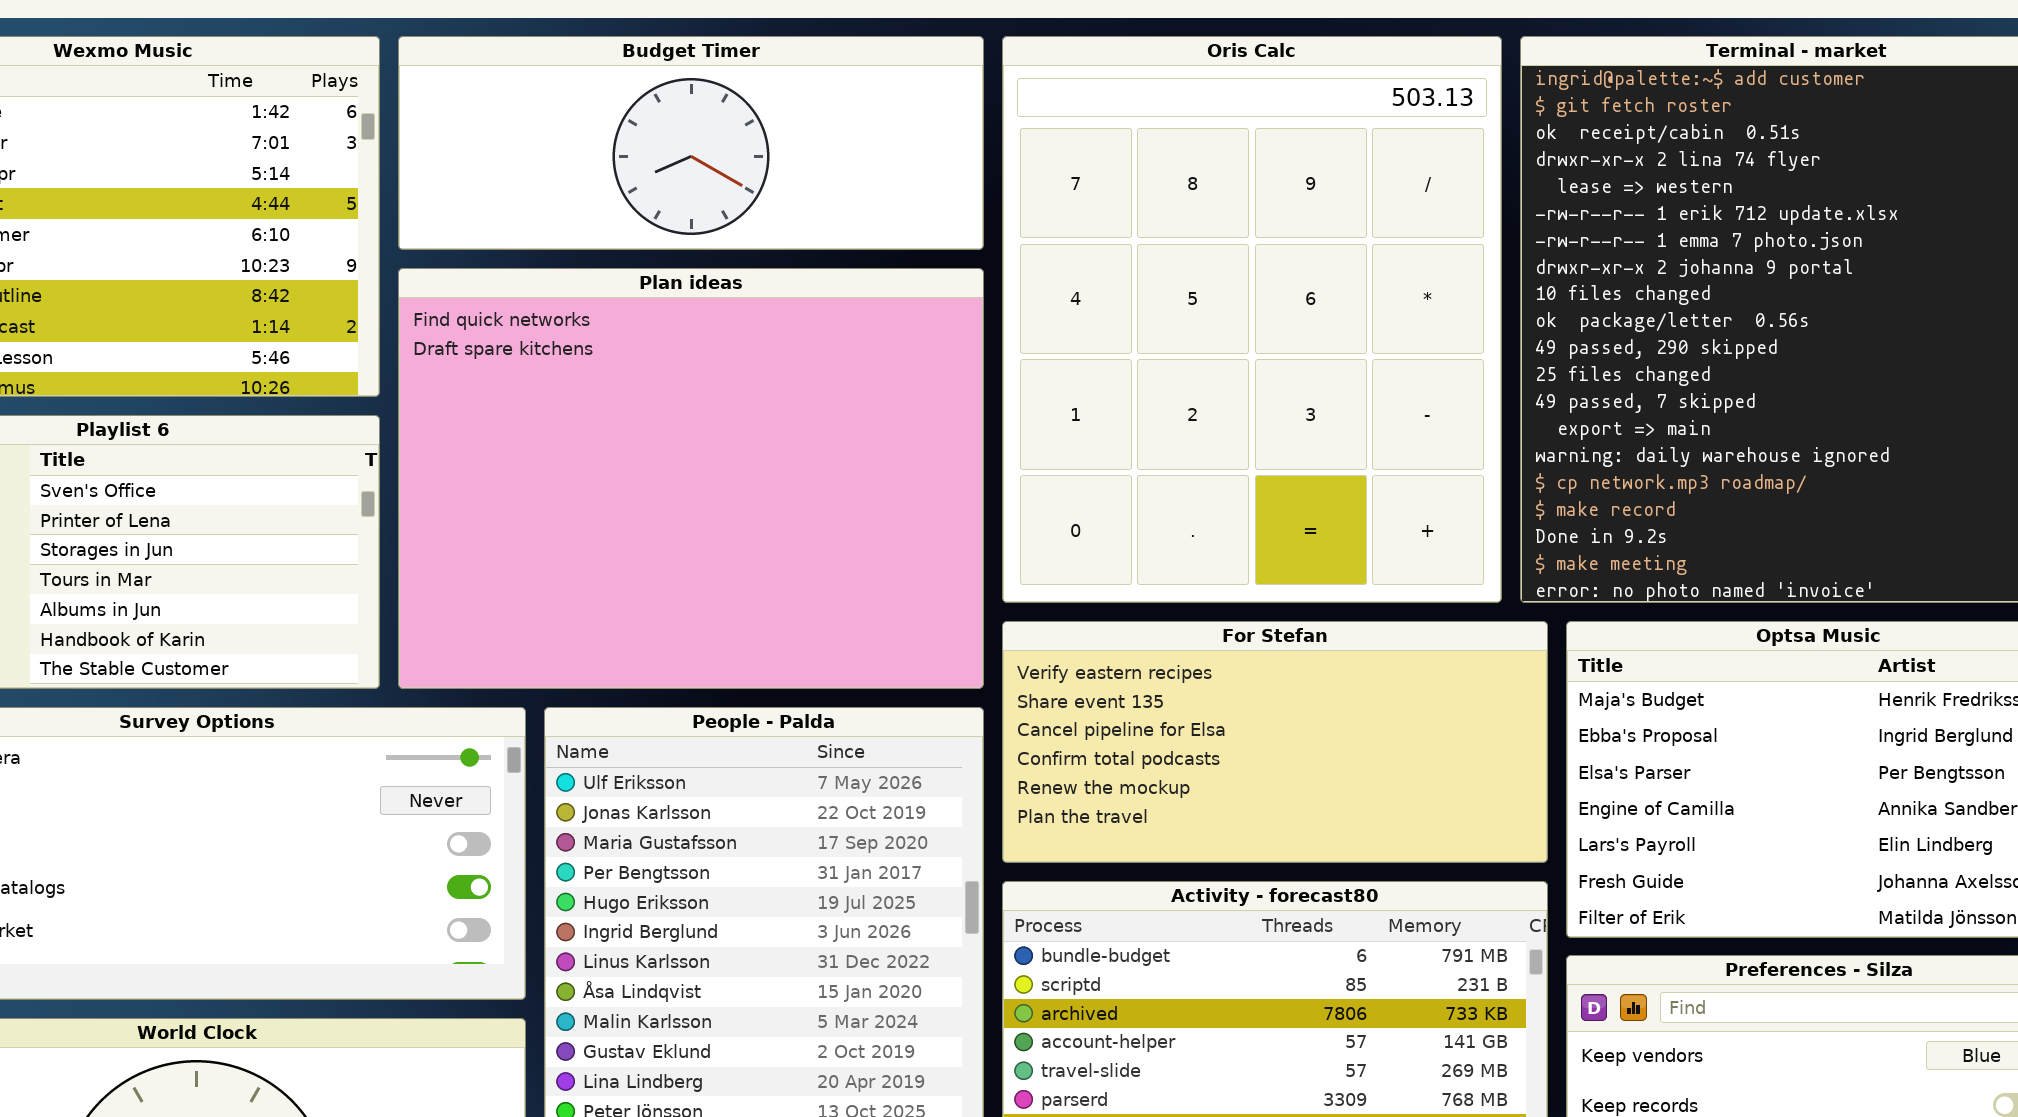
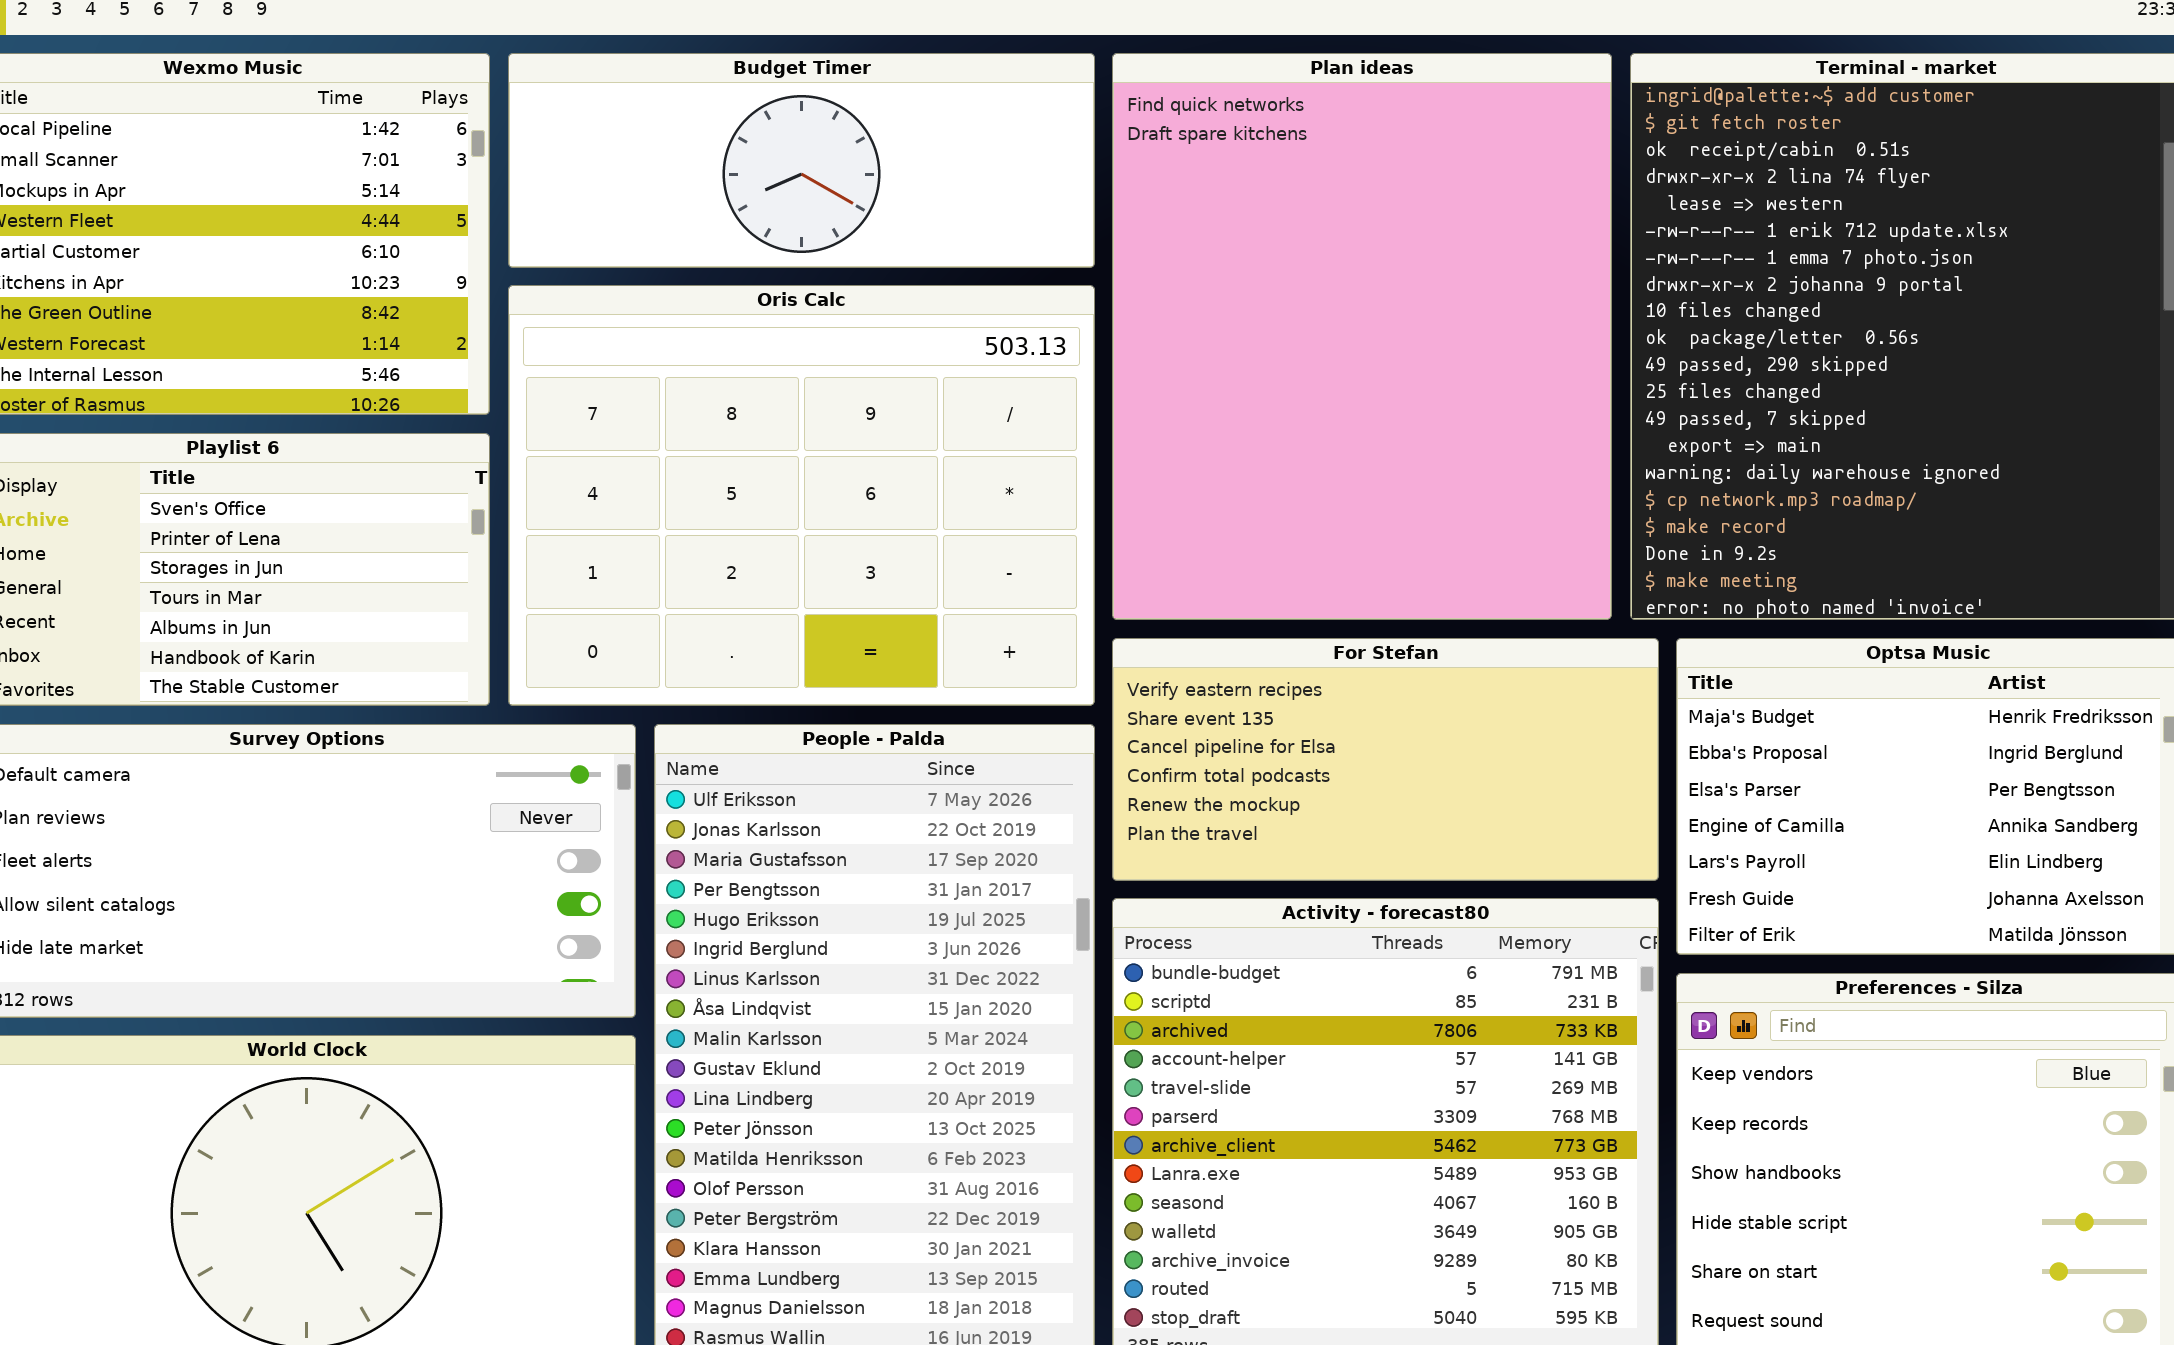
Oris Calc: [1002,36,1502,603] -> [508,285,1095,706], moved, resized
Plan ideas: [398,268,984,689] -> [1112,53,1612,620], moved, resized

